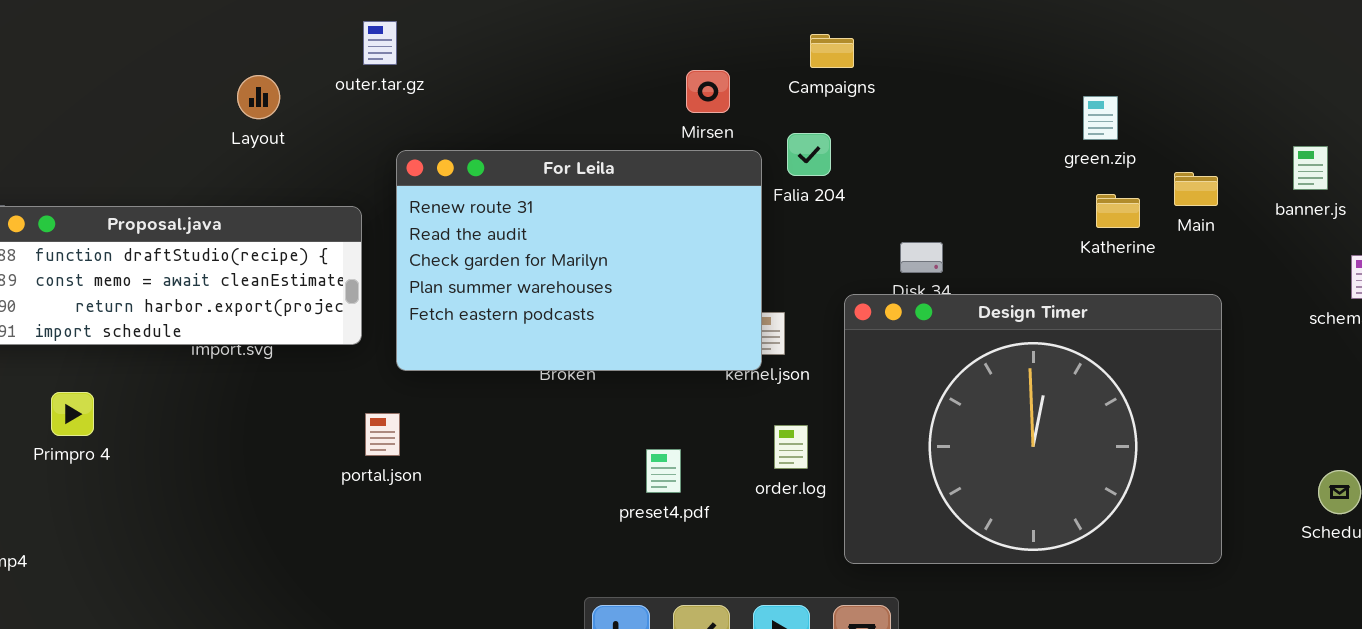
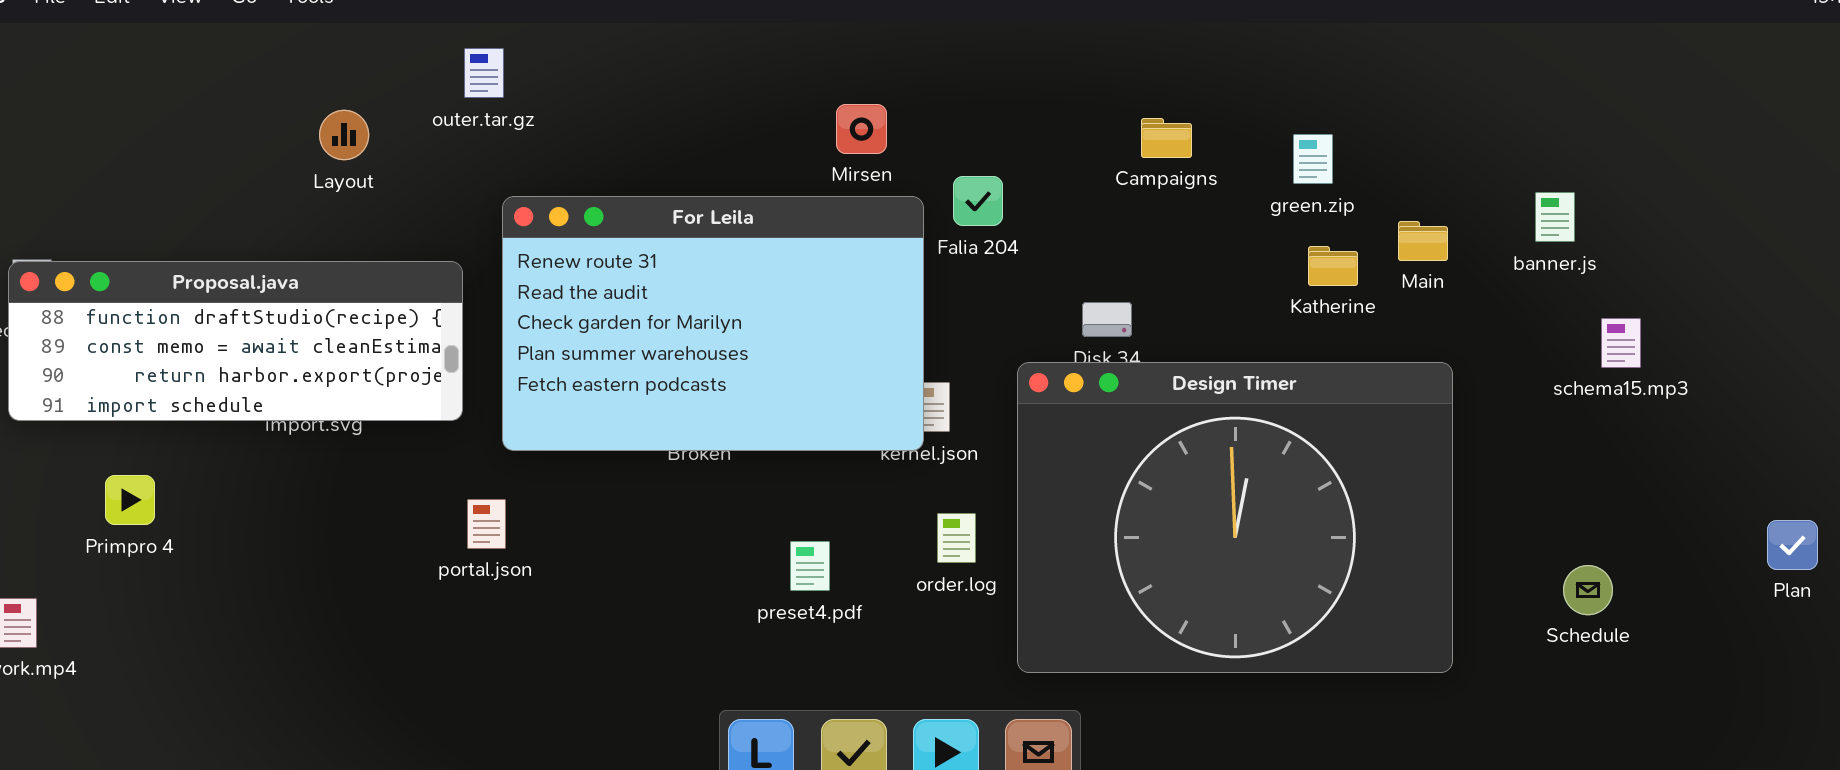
Campaigns: [810,34,854,68] -> [1141,118,1192,158], moved

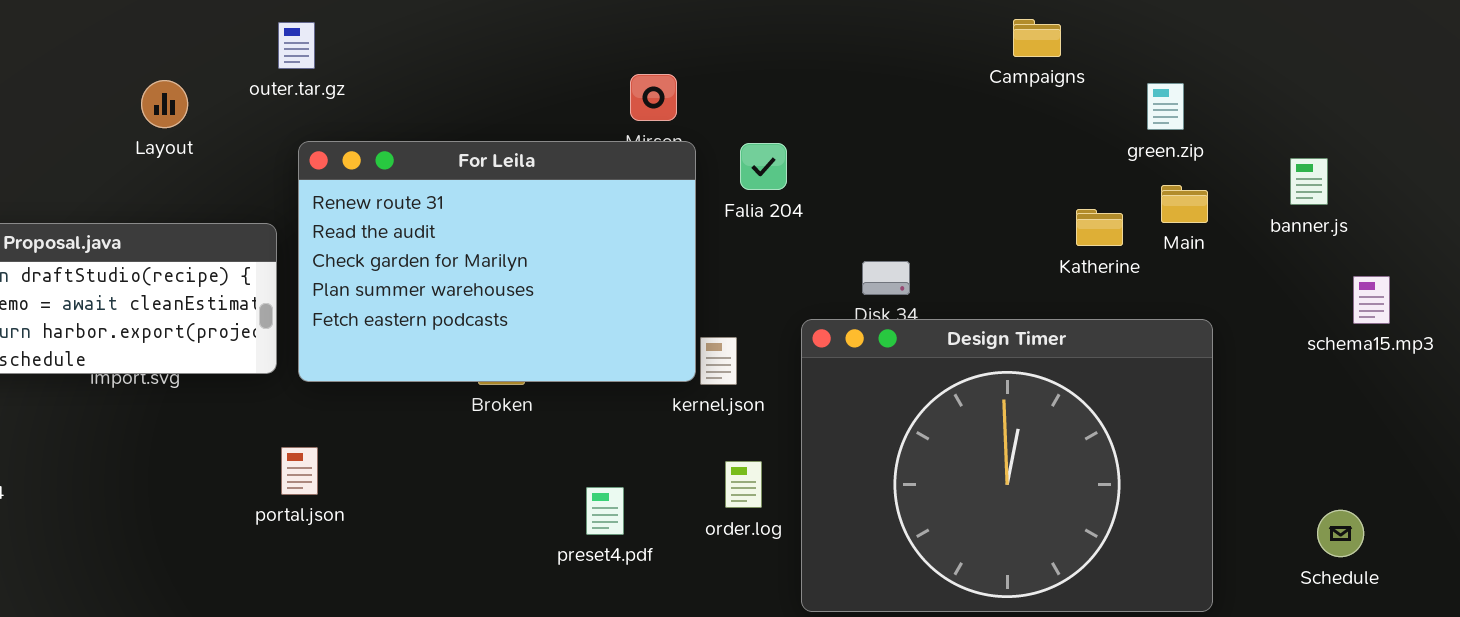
Campaigns: [1141,118,1192,158] -> [1013,19,1061,57], moved
green.zip: [1293,134,1333,184] -> [1147,83,1184,130], moved
For Leila: [502,196,924,451] -> [298,141,696,382], moved

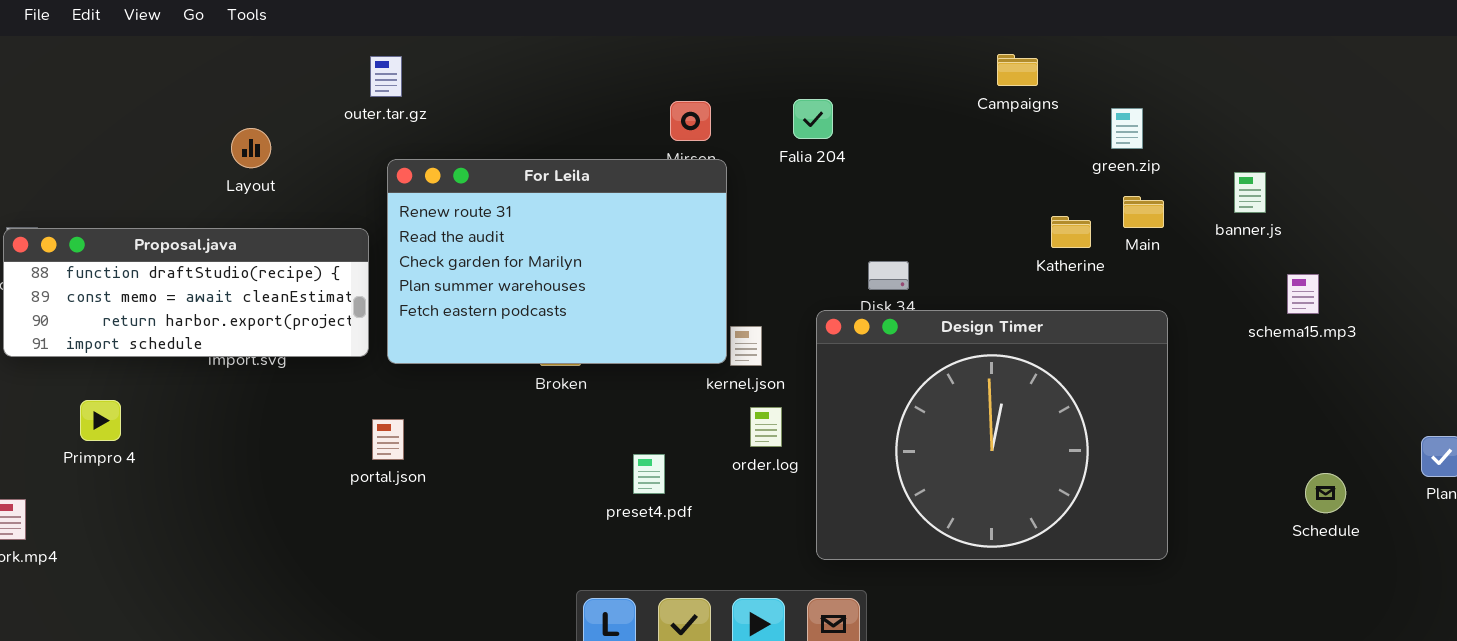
Layout: [141,80,188,128] -> [231,128,271,168], moved
Falia 204: [740,143,787,190] -> [793,99,833,139], moved
order.log: [725,461,762,508] -> [750,407,782,447], moved
Schedule: [1317,510,1364,557] -> [1305,473,1346,513], moved

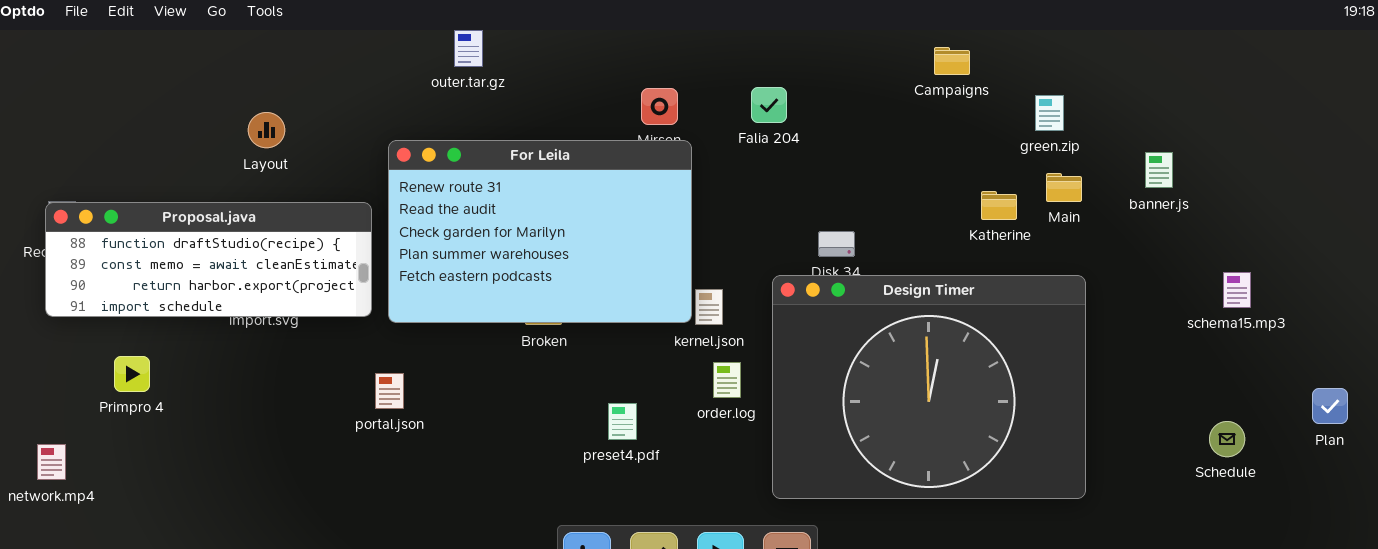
outer.tar.gz: [370,56,402,97] -> [454,30,483,67], moved
schema15.mp3: [1287,274,1319,314] -> [1223,272,1251,308], moved

